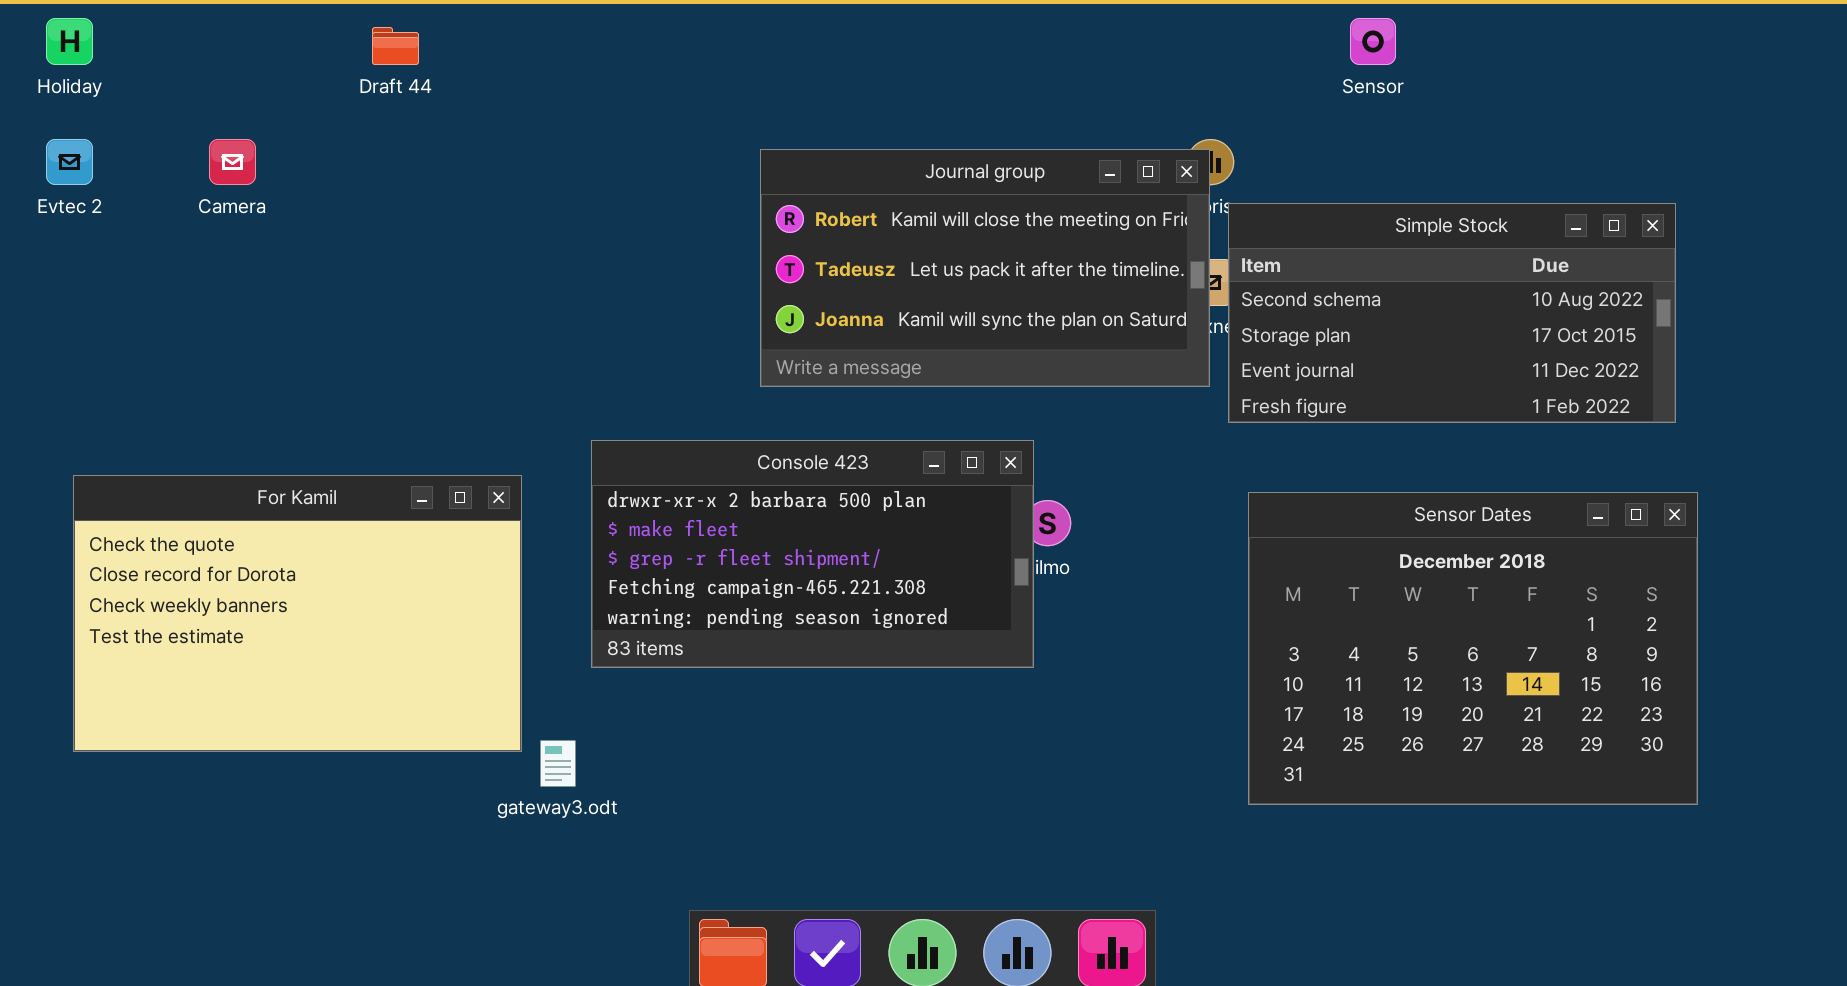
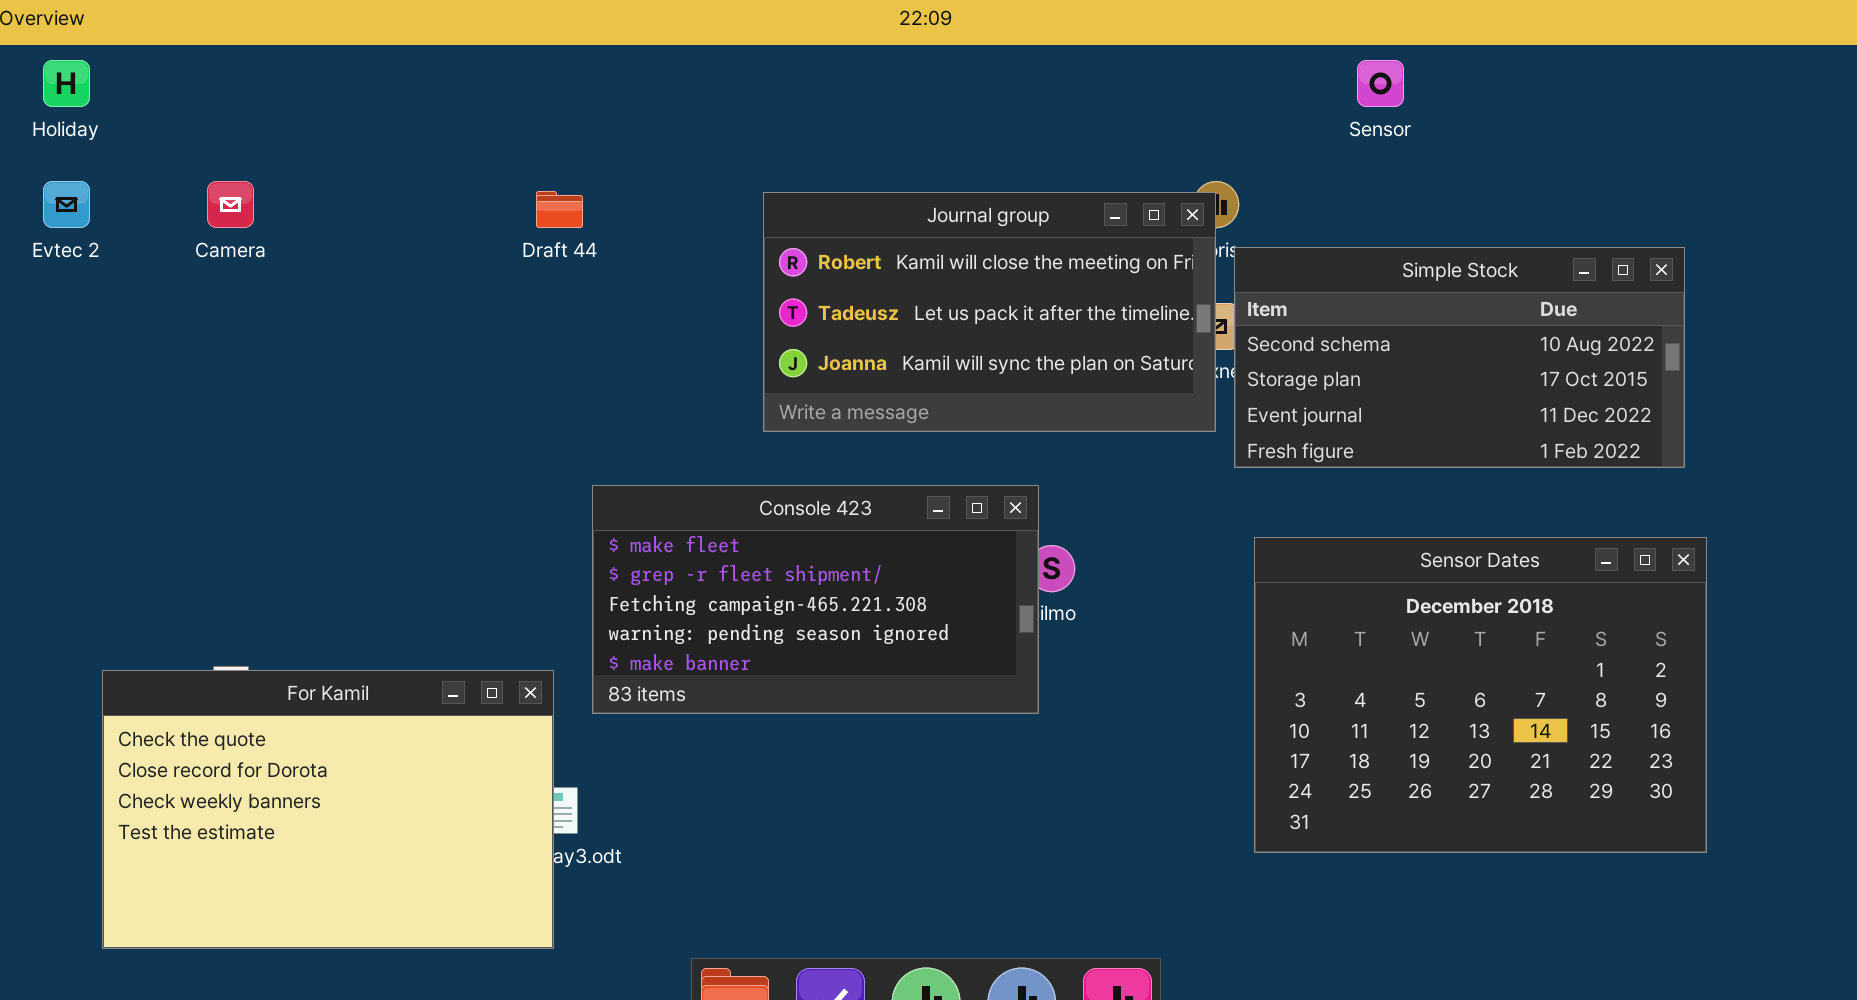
Draft 44: [372,27,419,65] -> [536,191,583,228], moved
Console 423: [591,440,1034,668] -> [592,485,1039,714], scrolled down 1 row
For Kamil: [73,475,522,752] -> [102,670,554,949], moved

